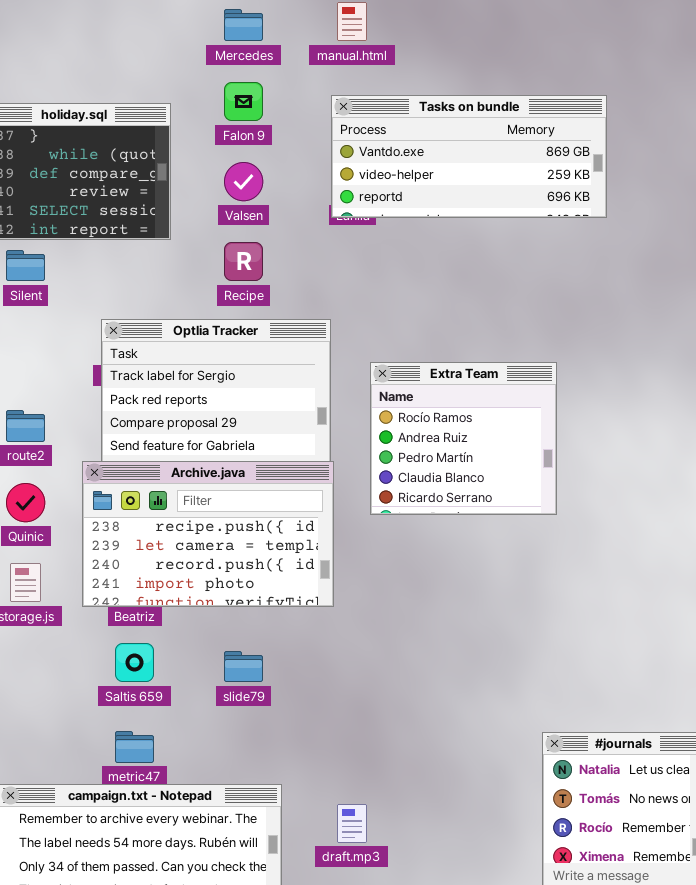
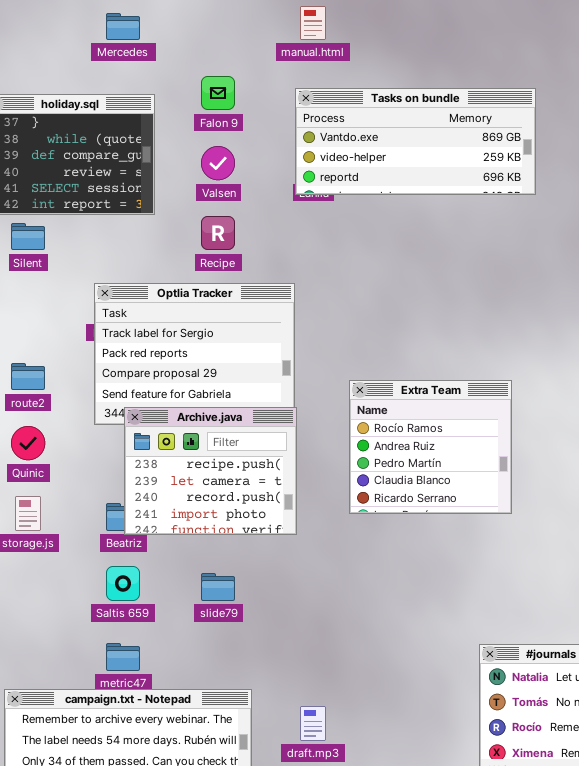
Mercedes: [224,9,263,41] -> [106,13,140,40], moved
Extra Team: [370,362,557,515] -> [349,380,512,514], moved
Archive.java: [82,461,334,607] -> [124,407,297,535], resized

